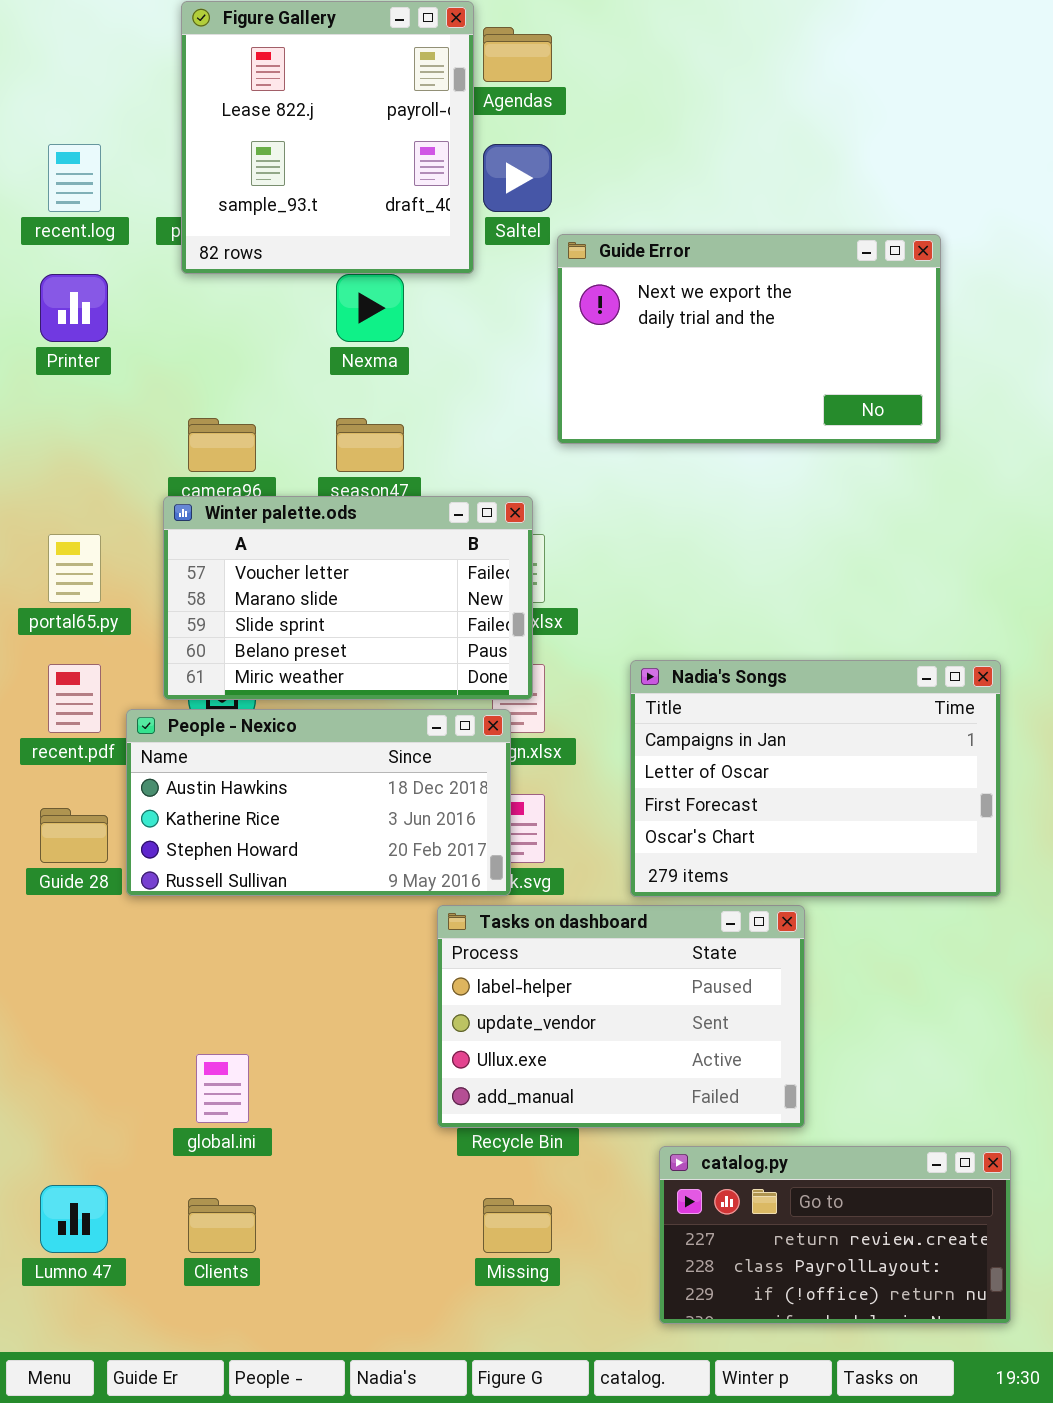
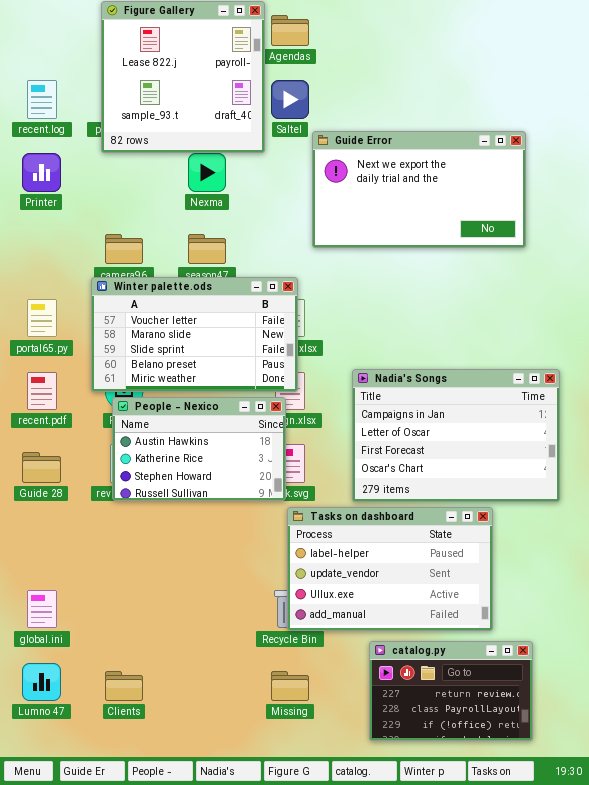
People - Nexico: [126,709,511,896] -> [112,397,286,501], resized
Tasks on dashboard: [437,905,805,1128] -> [287,507,493,631], moved
global.ini: [196,1054,249,1123] -> [27,590,57,628], moved
catalog.py: [659,1146,1011,1324] -> [369,641,533,741], resized

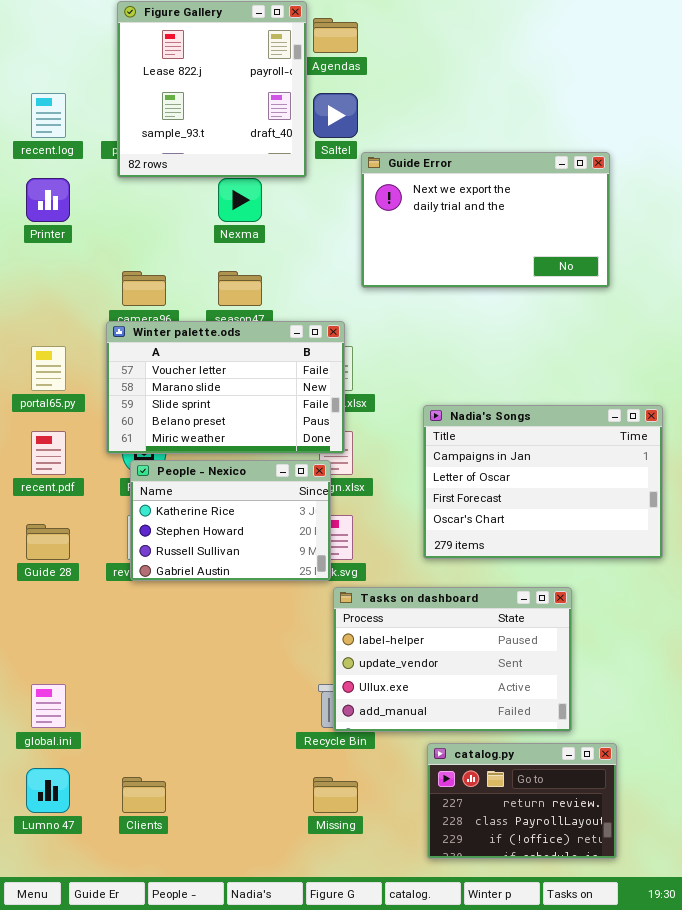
Nadia's Songs: [352,369,560,502] -> [423,405,663,559], moved
People - Nexico: [112,397,286,501] -> [130,460,331,581], scrolled down 1 row

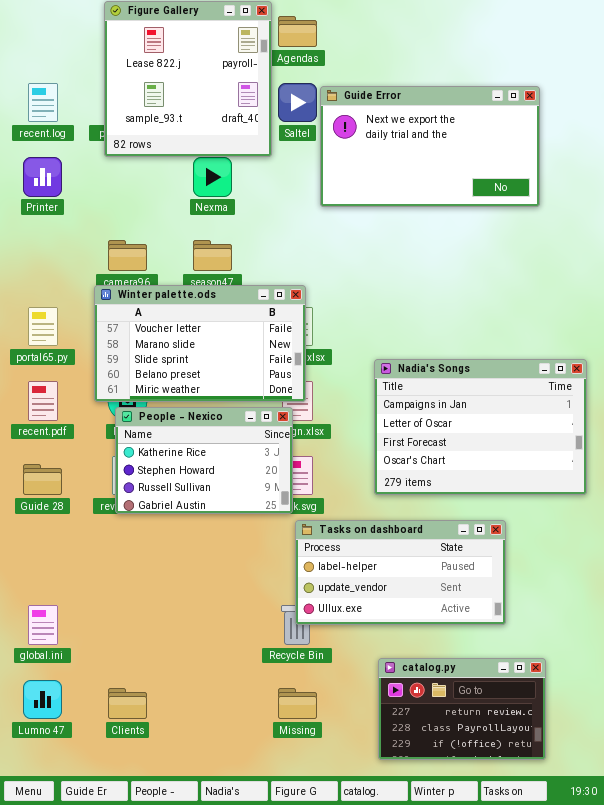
Guide Error: [361,152,610,288] -> [320,86,540,207], moved
Tasks on dashboard: [333,587,572,732] -> [295,520,506,625], resized

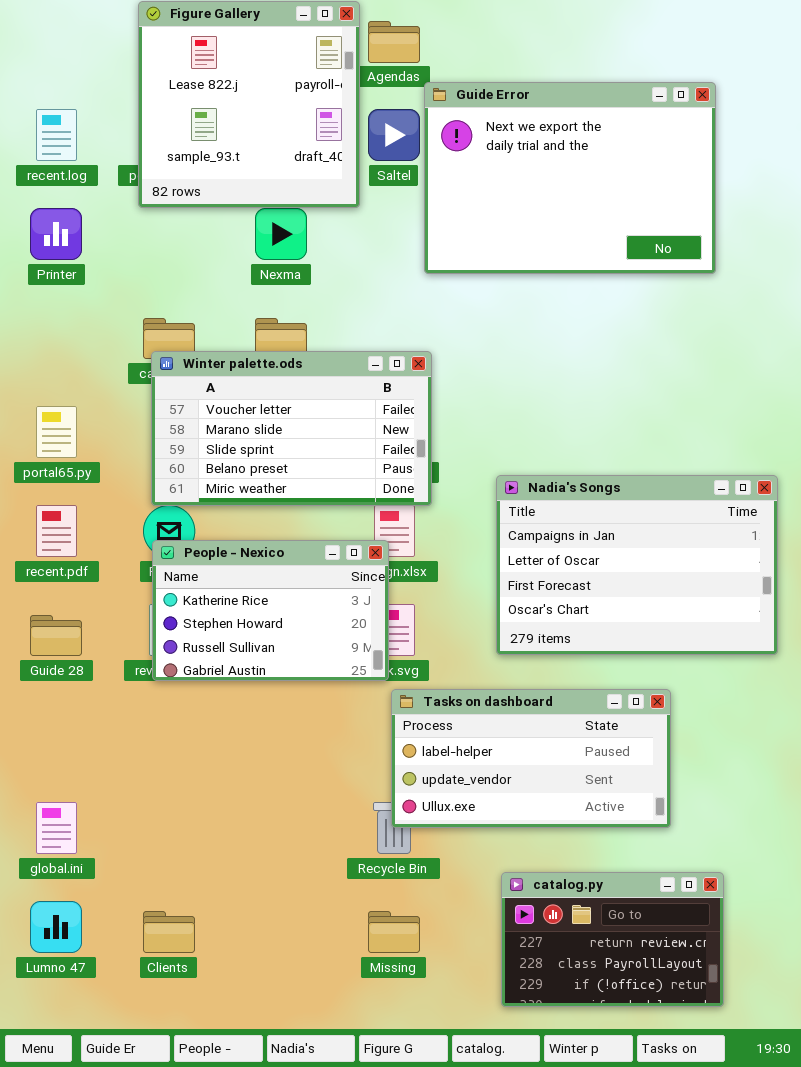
Guide Error: [320,86,540,207] -> [424,82,716,274], resized
Winter palette.ods: [94,285,306,402] -> [151,351,432,506], moved

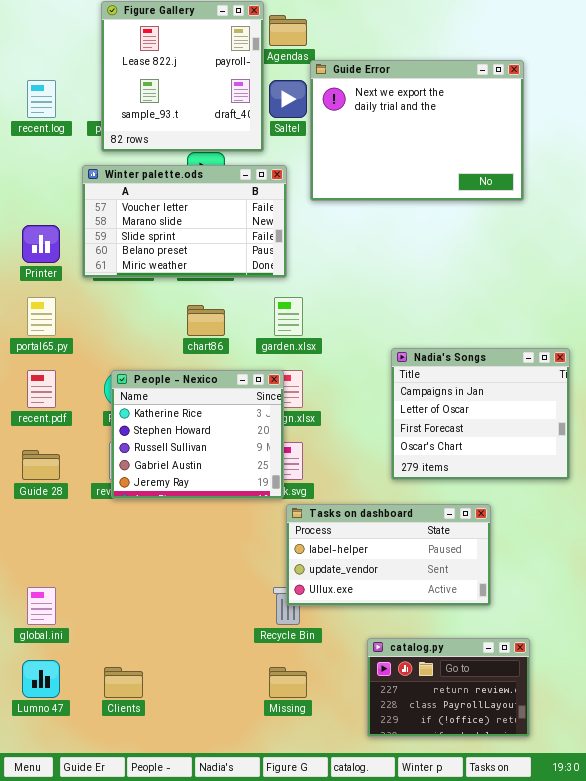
Printer: [30,208,82,260] -> [22,225,60,263], moved
Winter palette.ods: [151,351,432,506] -> [82,165,287,278], moved
Nadia's Songs: [496,475,778,655] -> [391,348,570,480], resized
People - Nexico: [152,540,389,681] -> [111,370,284,499], resized

